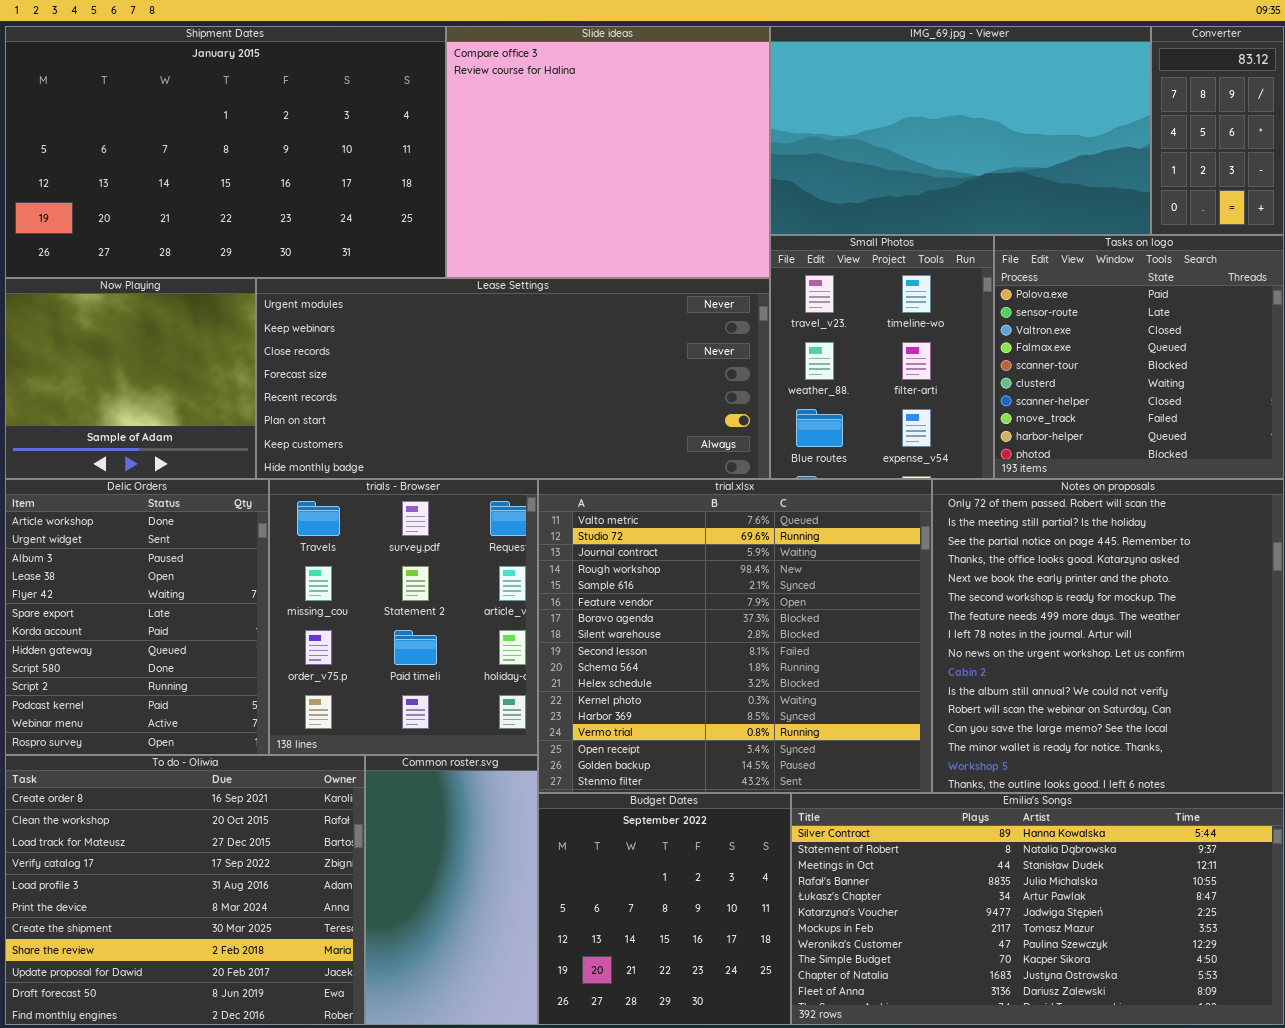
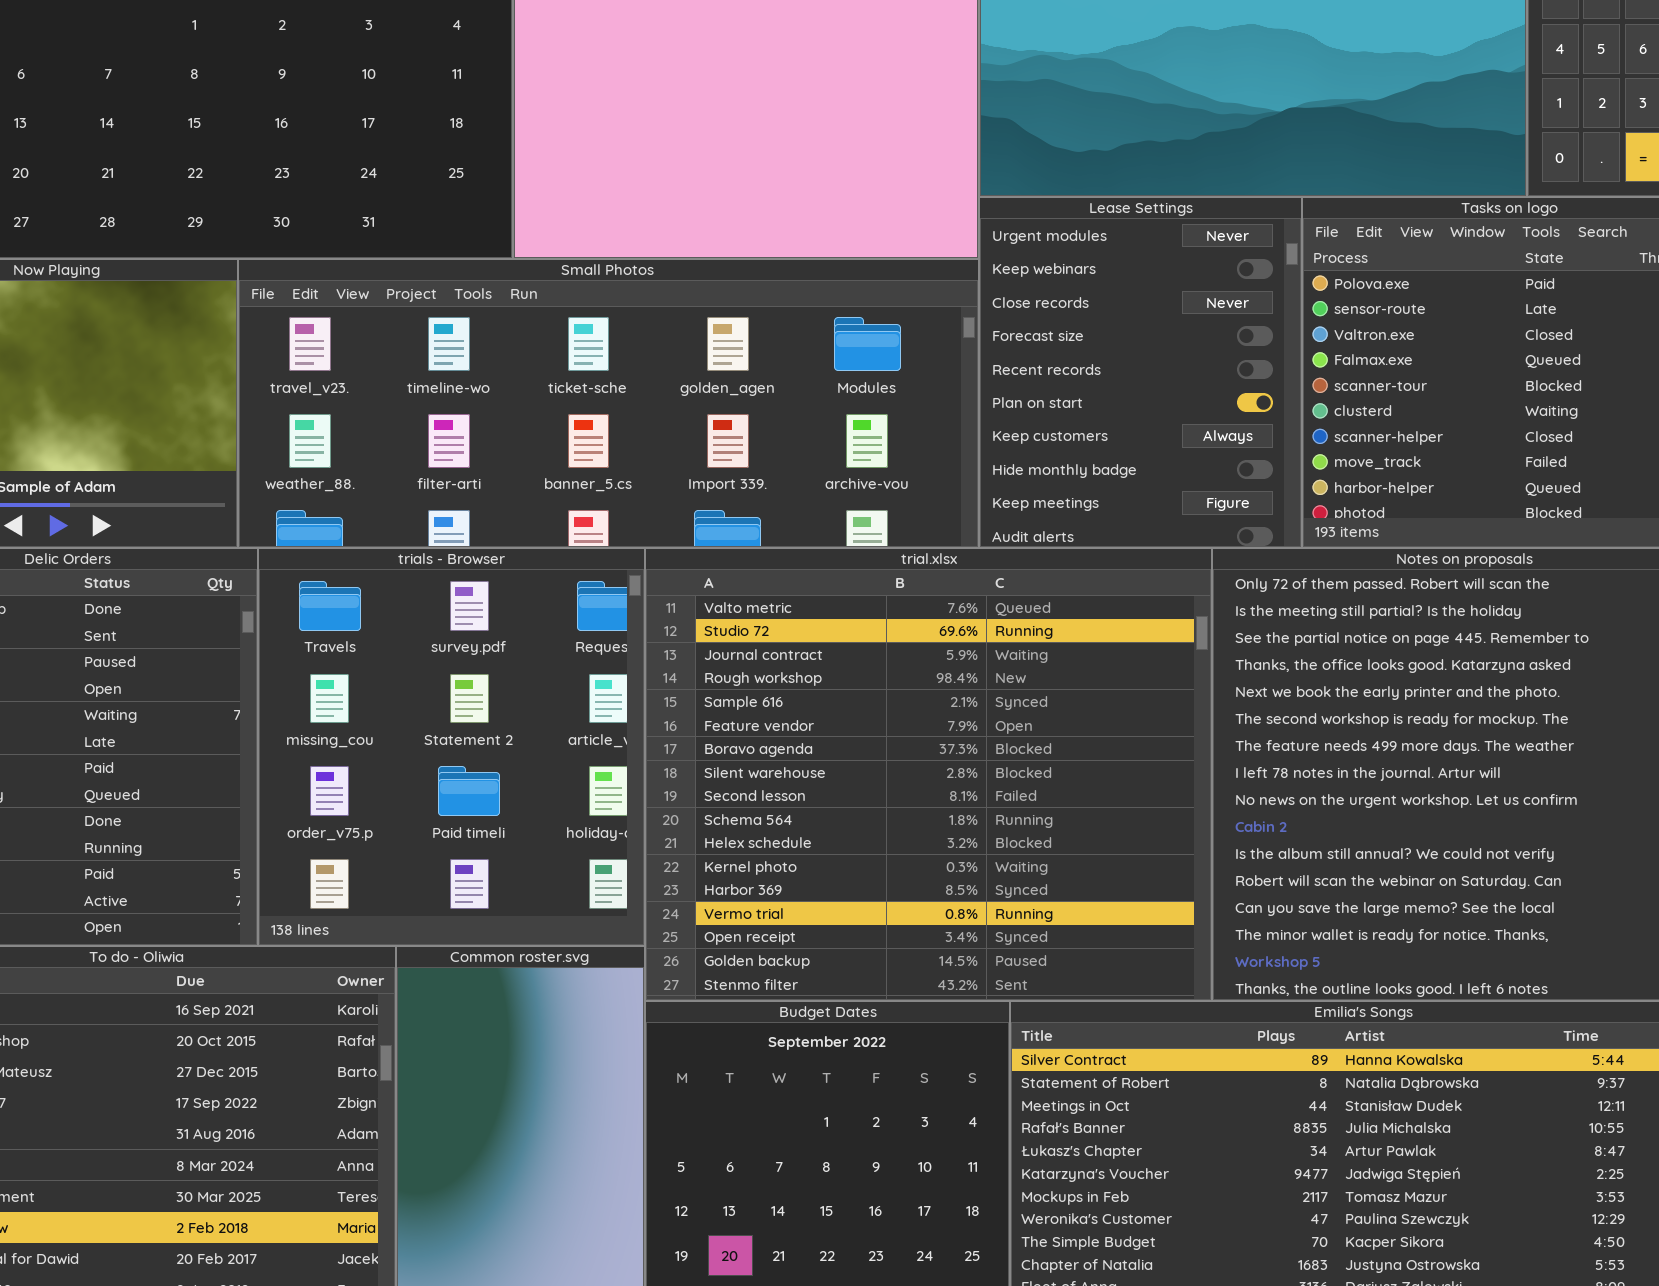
Small Photos: [770,235,994,479] -> [238,259,979,548], moved, resized
Lease Settings: [256,278,770,479] -> [979,197,1302,548], moved, resized

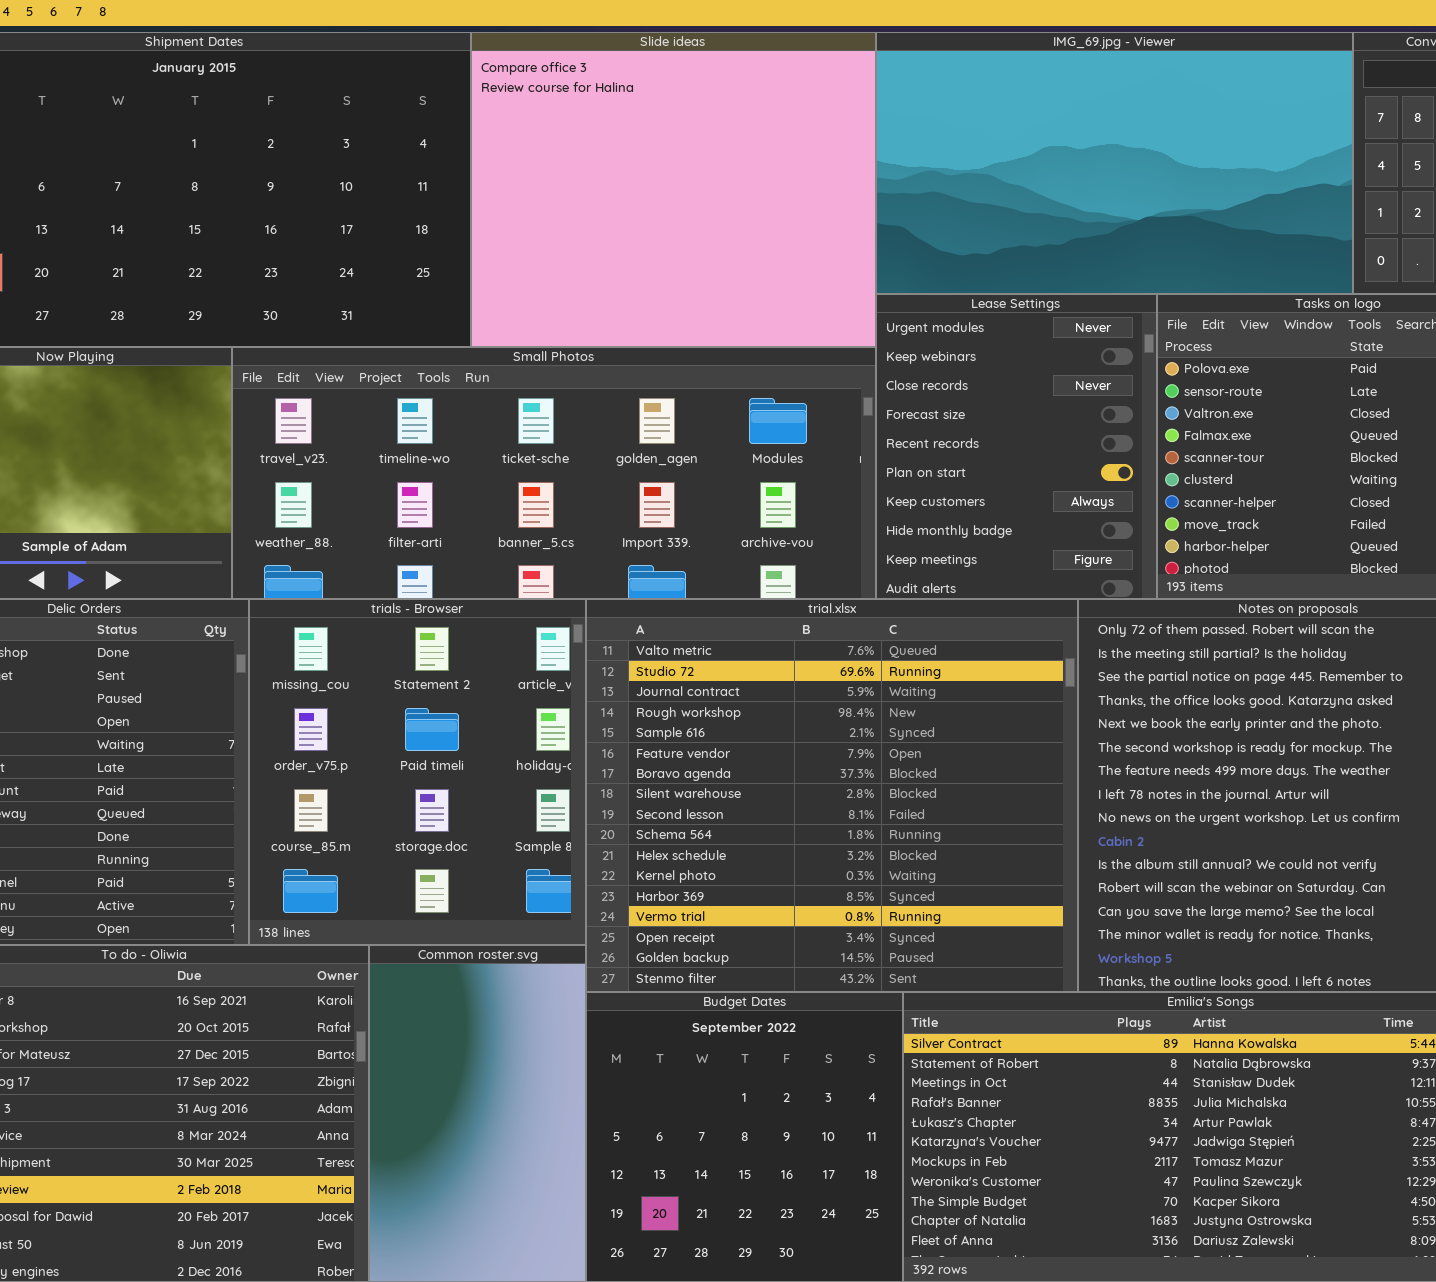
trials - Browser: [258,548,645,946] -> [249,599,586,945], scrolled down 1 row

